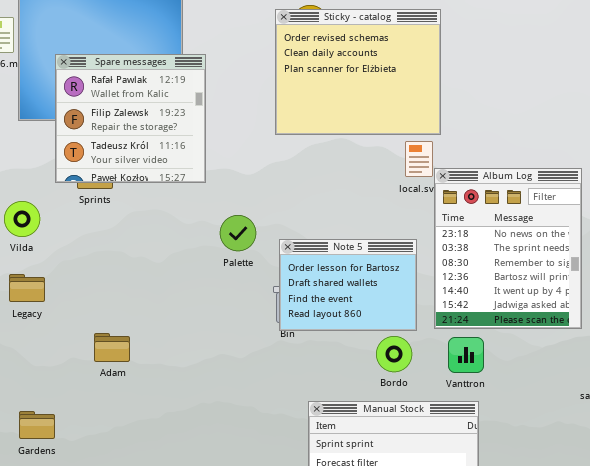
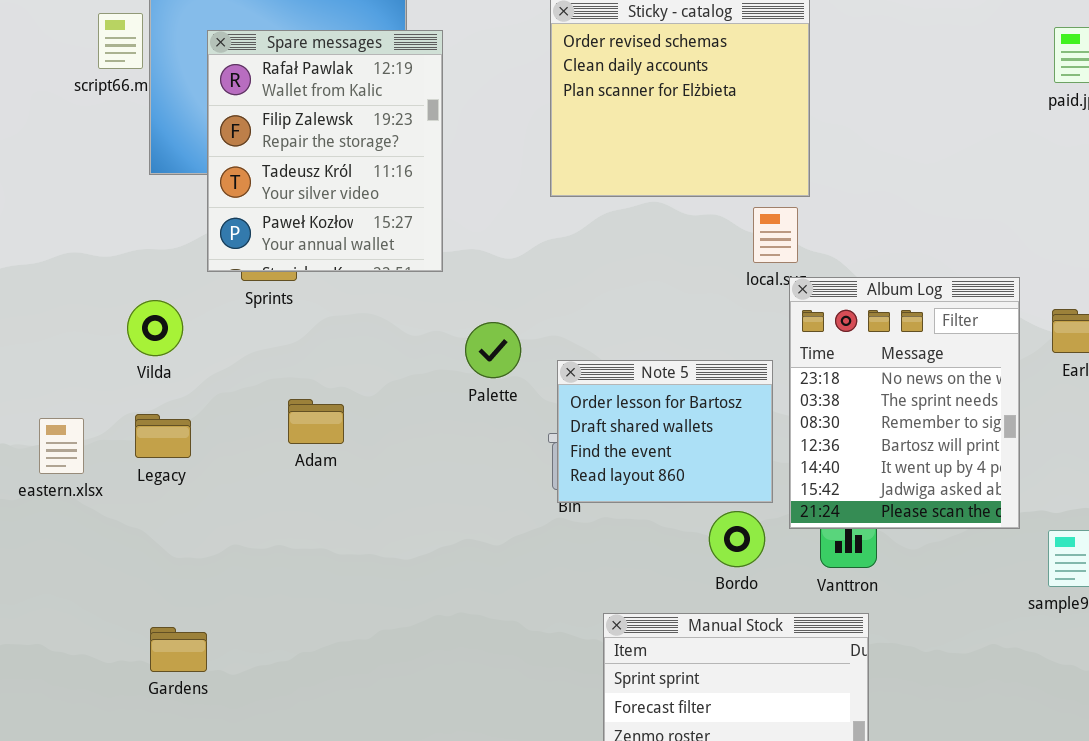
Spare messages: [55,54,206,183] -> [207,30,443,272], resized
Album Log: [434,168,582,329] -> [789,277,1020,529], moved
Adam: [94,333,130,362] -> [288,399,344,444], moved

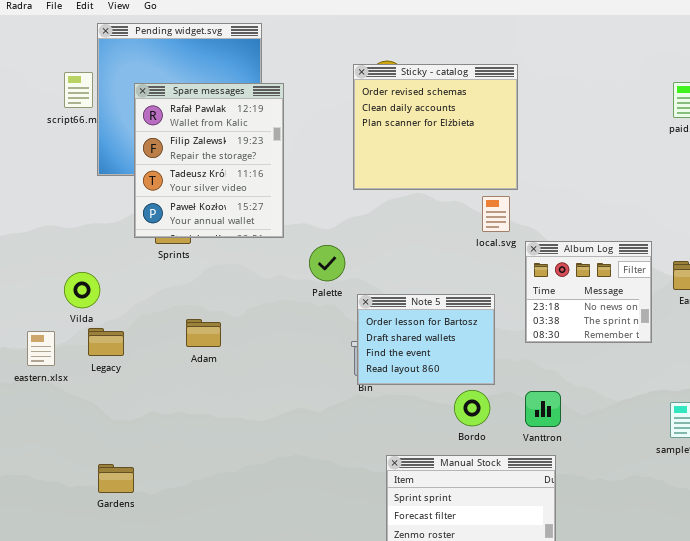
Album Log: [789,277,1020,529] -> [525,241,652,343], resized
Vilda: [127,300,183,356] -> [64,272,100,308], moved
Palette: [465,322,521,378] -> [309,245,345,281], moved

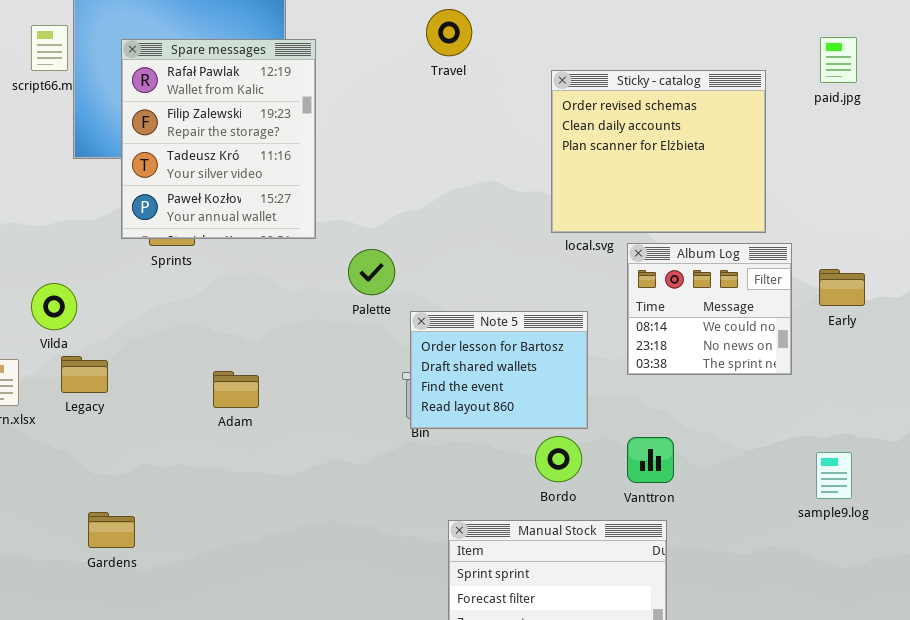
Sticky - catalog: [353,64,518,190] -> [551,70,766,233], moved
Album Log: [525,241,652,343] -> [627,243,792,375], scrolled up 1 row
Adam: [186,319,221,347] -> [213,371,259,408], moved
Gardens: [98,464,134,493] -> [88,512,135,548], moved

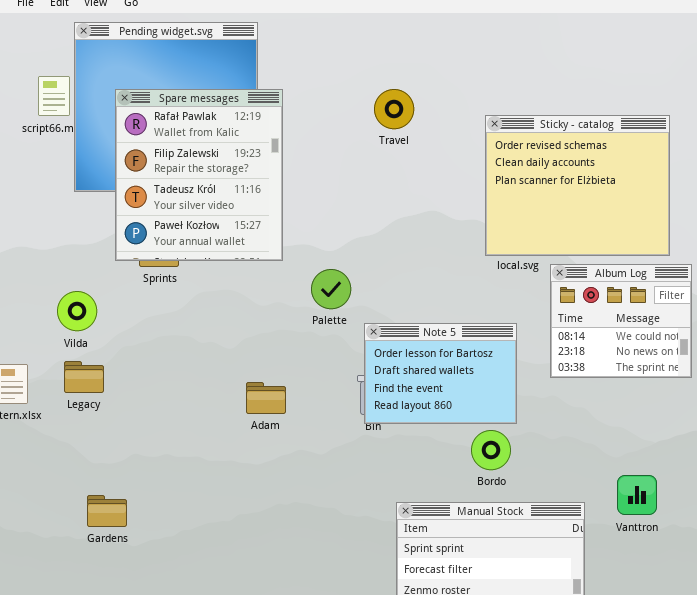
Travel: [426,9,472,56] -> [374,89,414,129], moved
Vilda: [31,283,77,330] -> [57,291,97,331], moved
Adam: [213,371,259,408] -> [246,382,286,414], moved
Vanttron: [627,437,674,483] -> [617,475,657,515], moved

